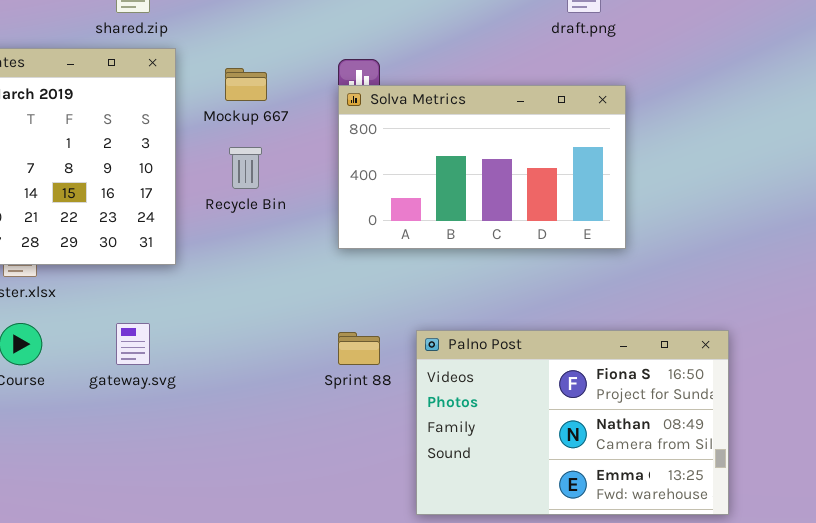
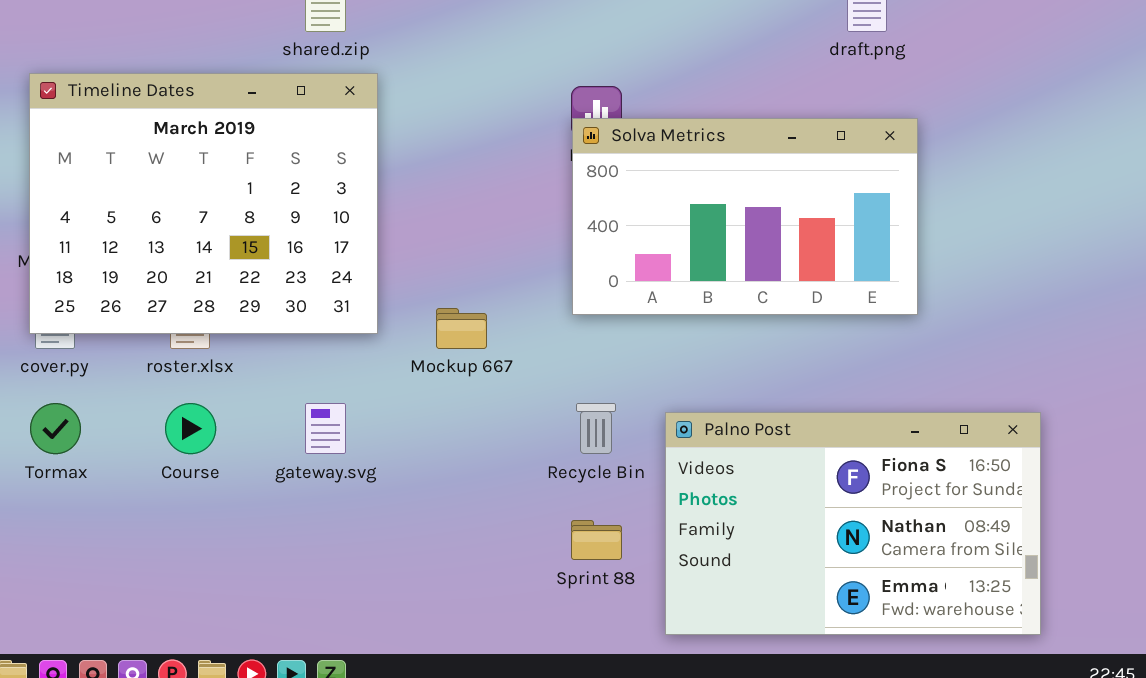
Mockup 667: [225,68,267,101] -> [436,308,487,349], moved
Recycle Bin: [229,147,262,189] -> [576,403,616,454], moved
Sprint 88: [338,332,380,365] -> [571,520,622,560], moved

